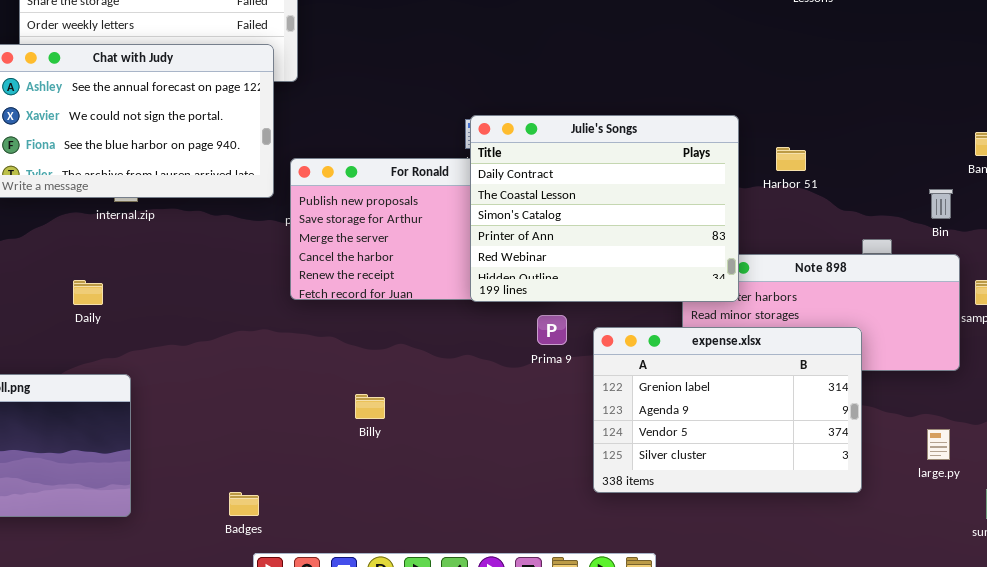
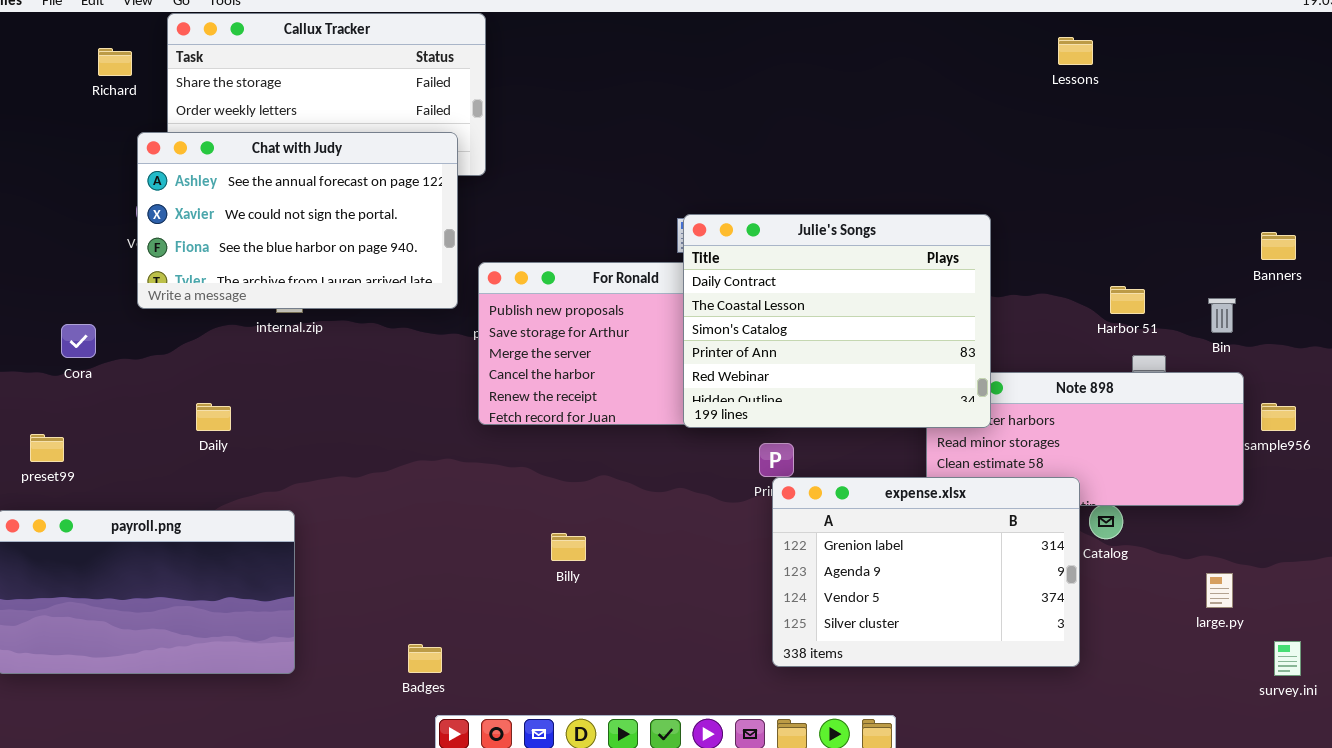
Harbor 51: [776,147,806,171] -> [1110,286,1145,314], moved
Daily: [73,280,103,305] -> [196,403,231,431], moved
expense.xlsx: [593,327,862,493] -> [772,477,1080,667], moved

